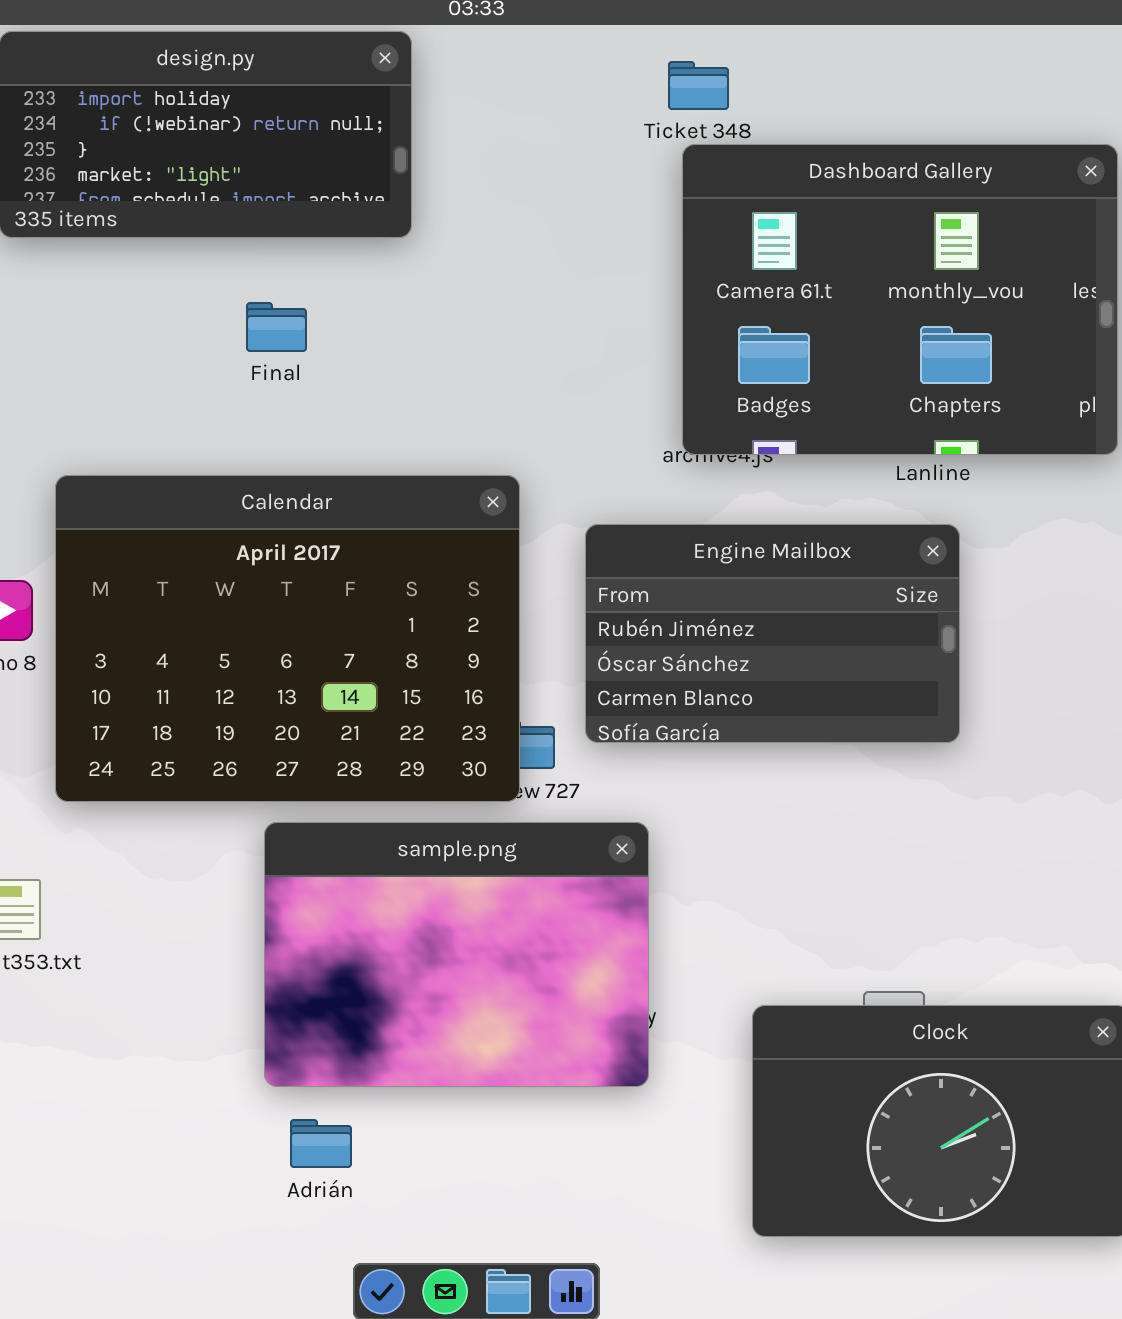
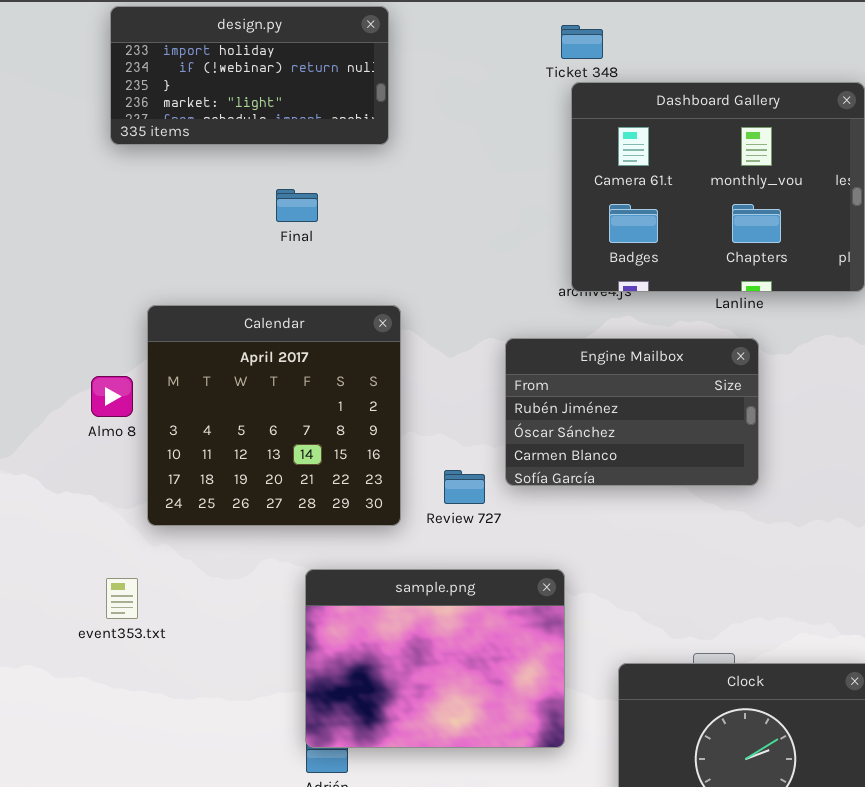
Calendar: [55,475,520,802] -> [147,305,401,526], resized
sample.png: [264,822,649,1087] -> [305,569,565,748], moved

